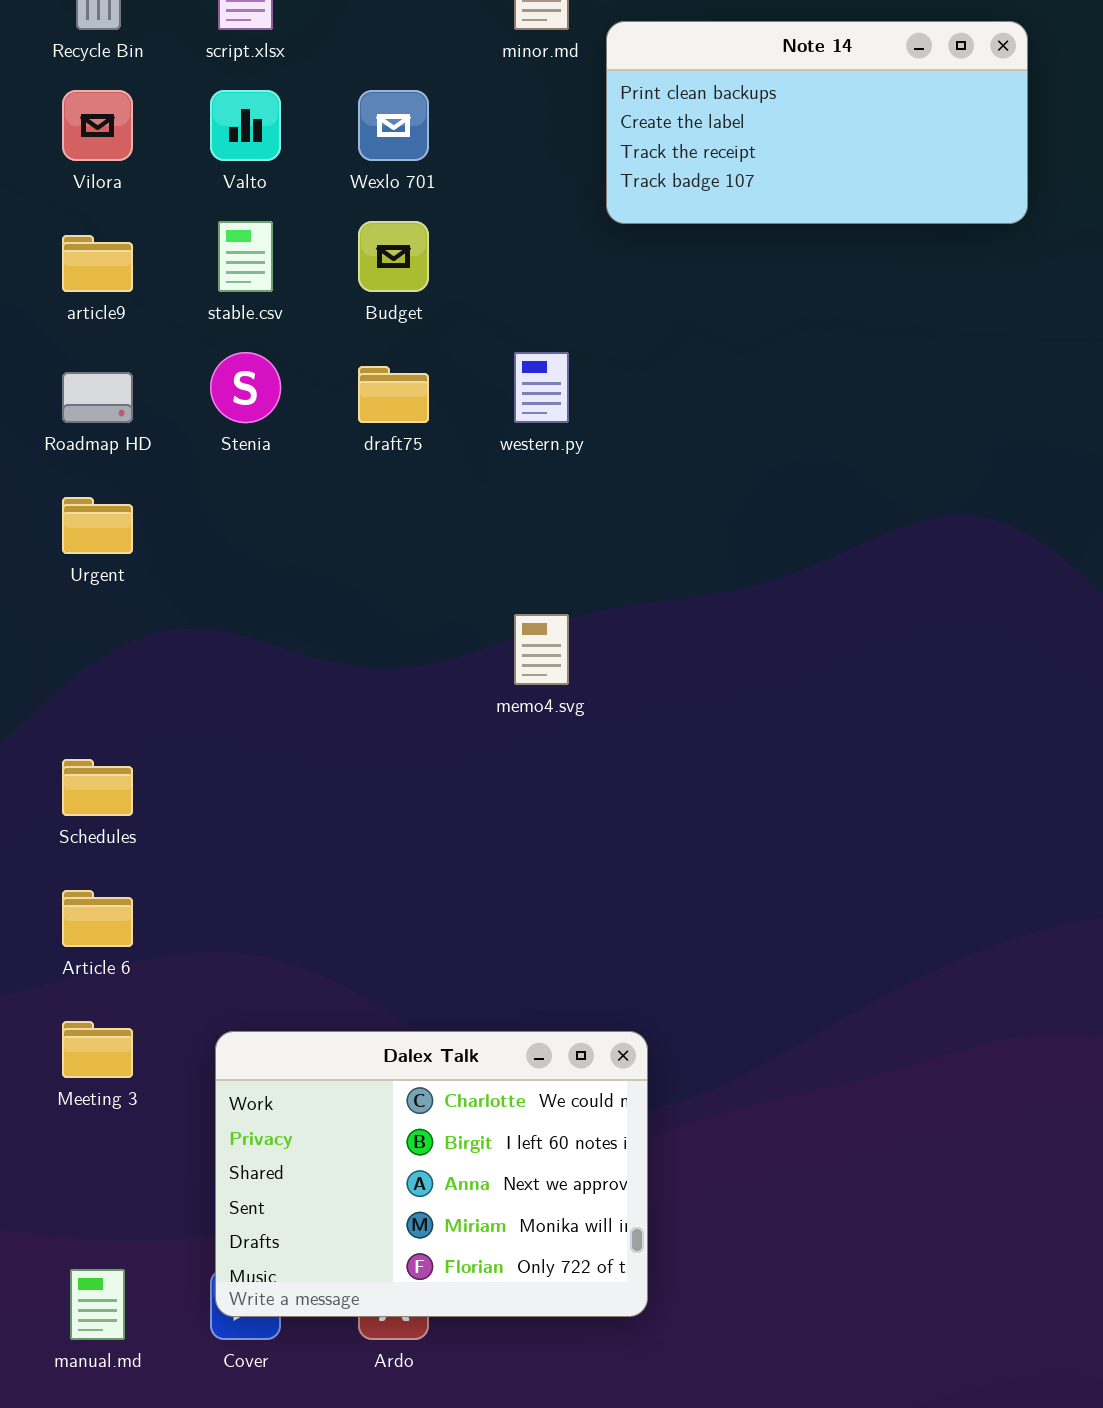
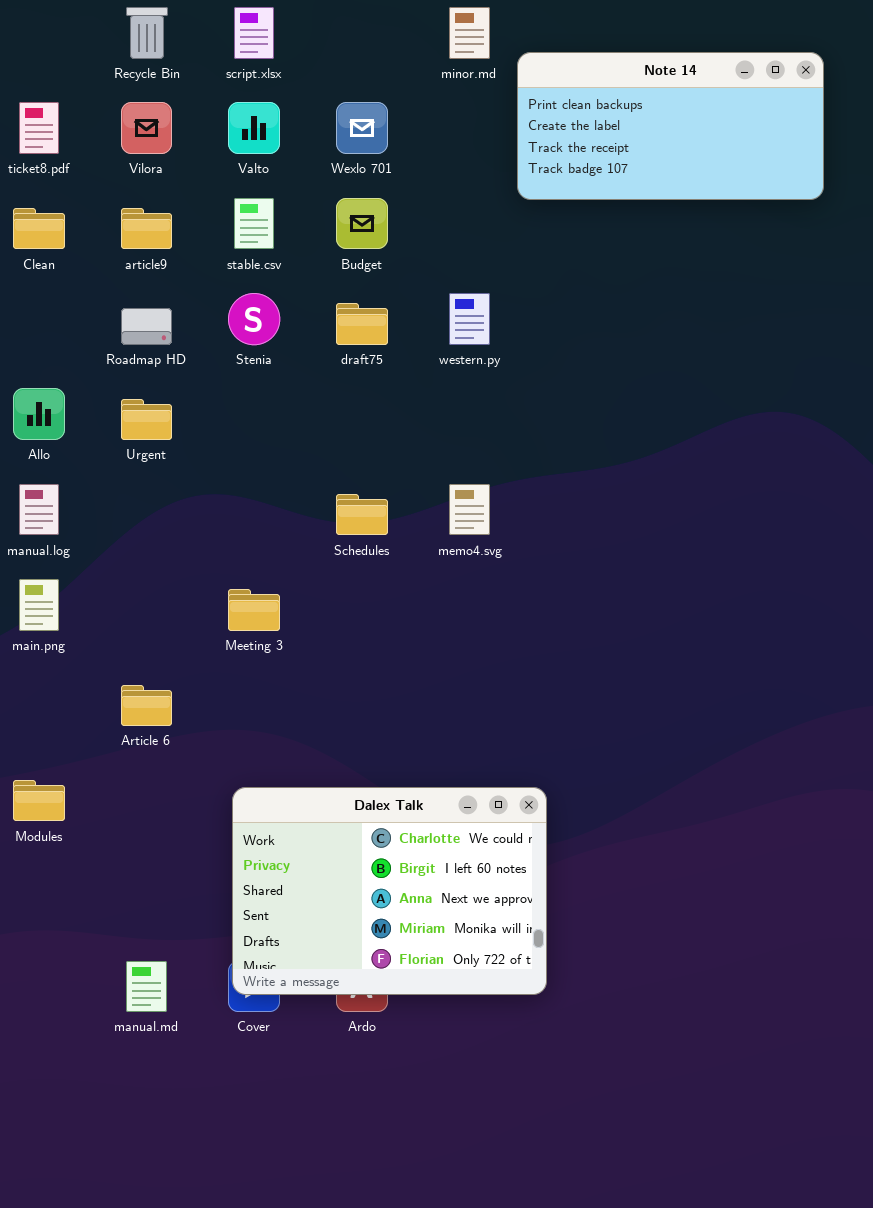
Schedules: [62,759,133,816] -> [336,494,388,535], moved
Meeting 3: [62,1021,133,1078] -> [228,589,280,631], moved

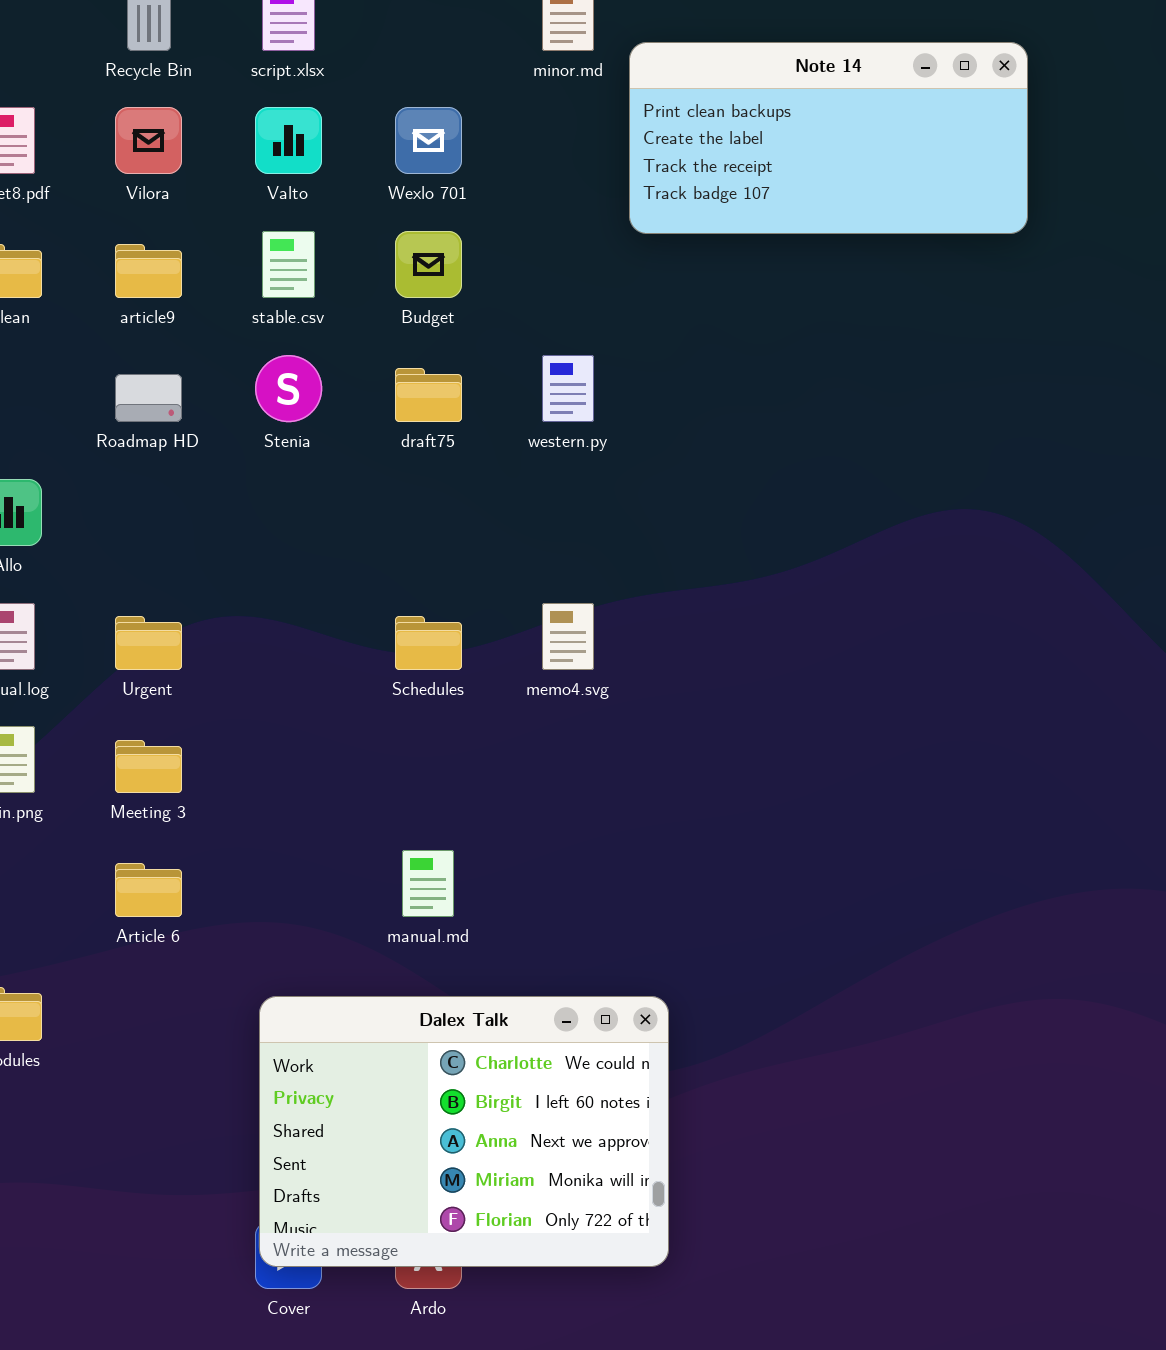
Urgent: [121,399,172,440] -> [115,616,182,670], moved
Meeting 3: [228,589,280,631] -> [115,740,182,793], moved
manual.md: [126,961,167,1012] -> [402,850,454,917], moved

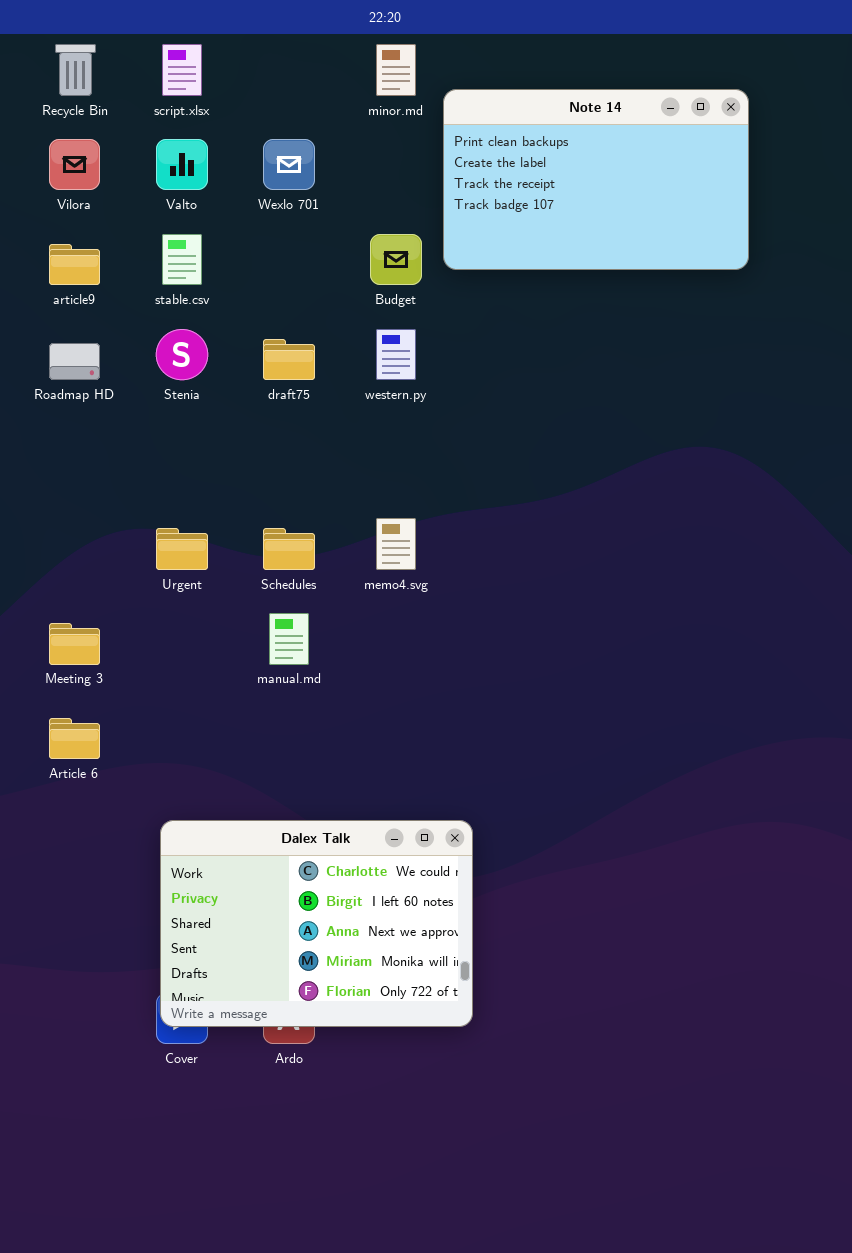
Note 14: [629,42,1028,234] -> [443,89,749,270], resized
Budget: [395,231,462,298] -> [370,234,422,285], moved
Urgent: [115,616,182,670] -> [156,528,208,570], moved
manual.md: [402,850,454,917] -> [269,613,309,665], moved

